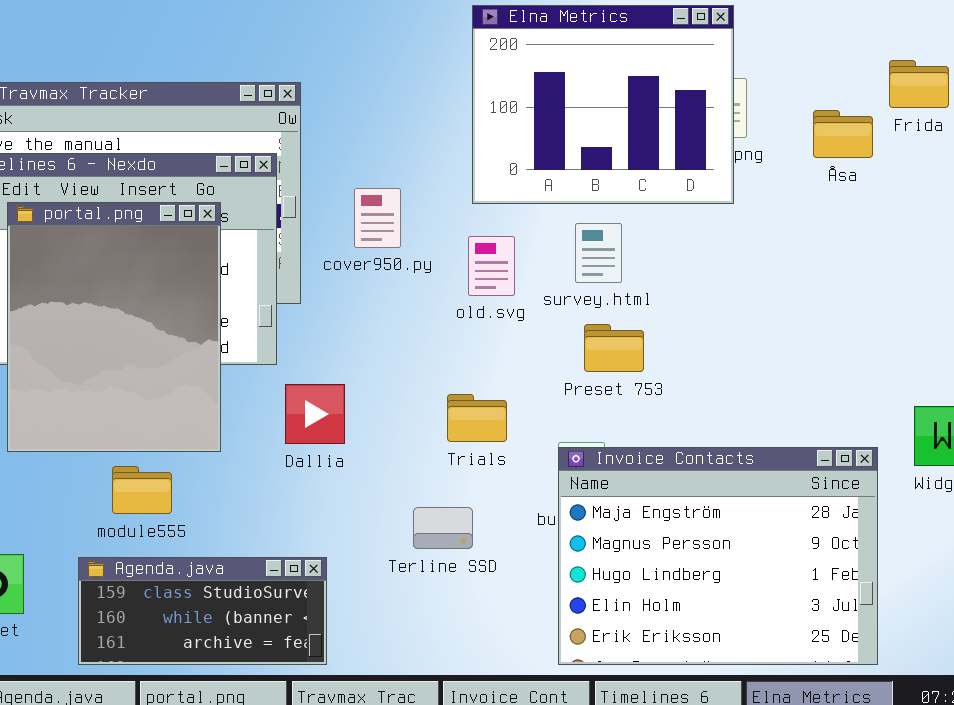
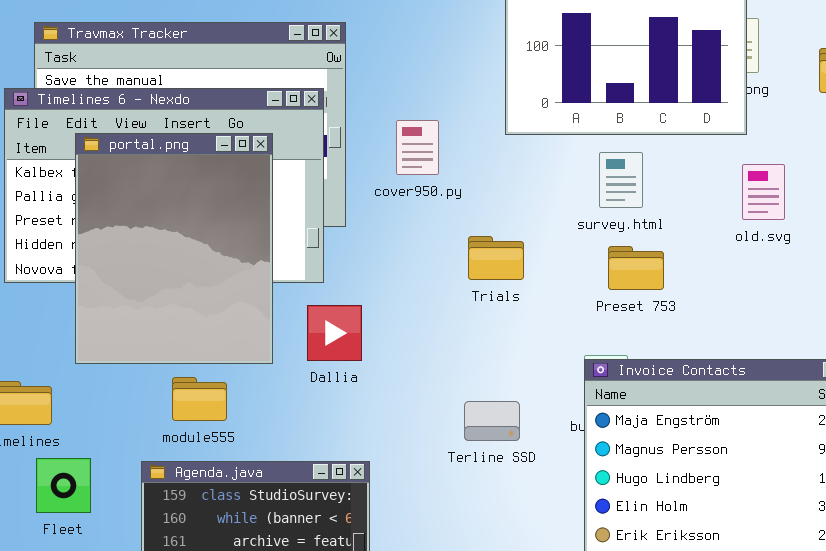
old.svg: [468,236,515,296] -> [742,164,785,220], moved
Dallia: [285,384,345,444] -> [307,305,362,361], moved
Trials: [447,394,507,442] -> [468,236,524,280], moved
Terline SSD: [413,507,473,549] -> [464,401,520,441], moved

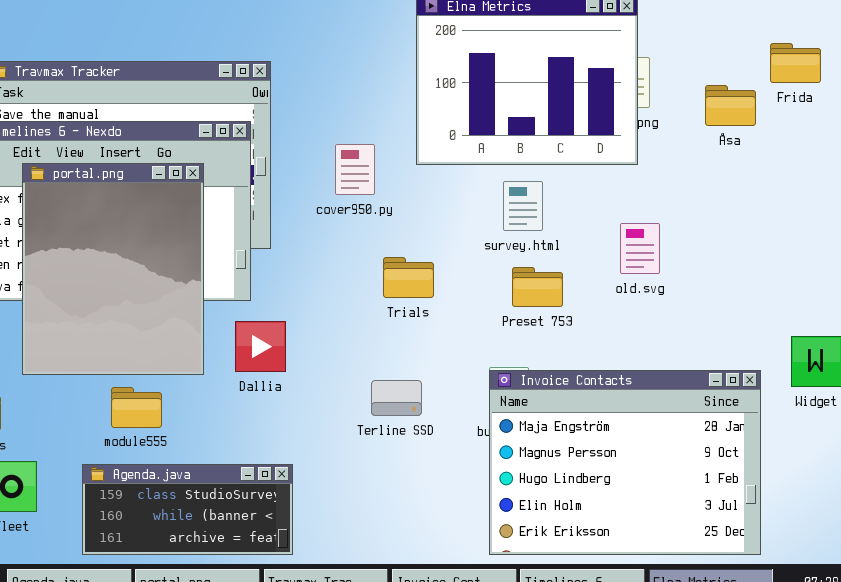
cover950.py: [396,120,439,175] -> [335,144,375,195], moved
old.svg: [742,164,785,220] -> [620,223,660,274], moved
Terline SSD: [464,401,520,441] -> [371,380,422,416], moved

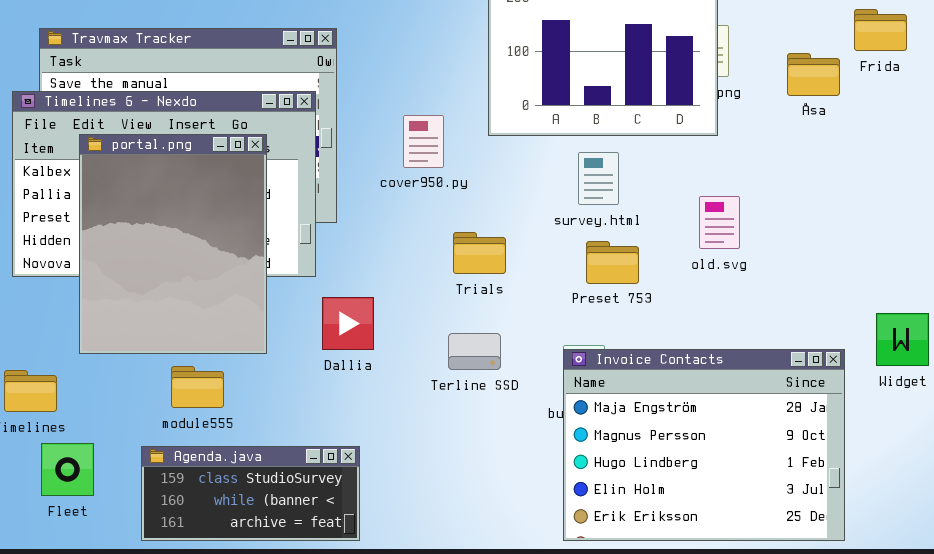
Dallia: [235,321,286,372] -> [322,297,374,350], moved
Terline SSD: [371,380,422,416] -> [448,333,501,370], moved

